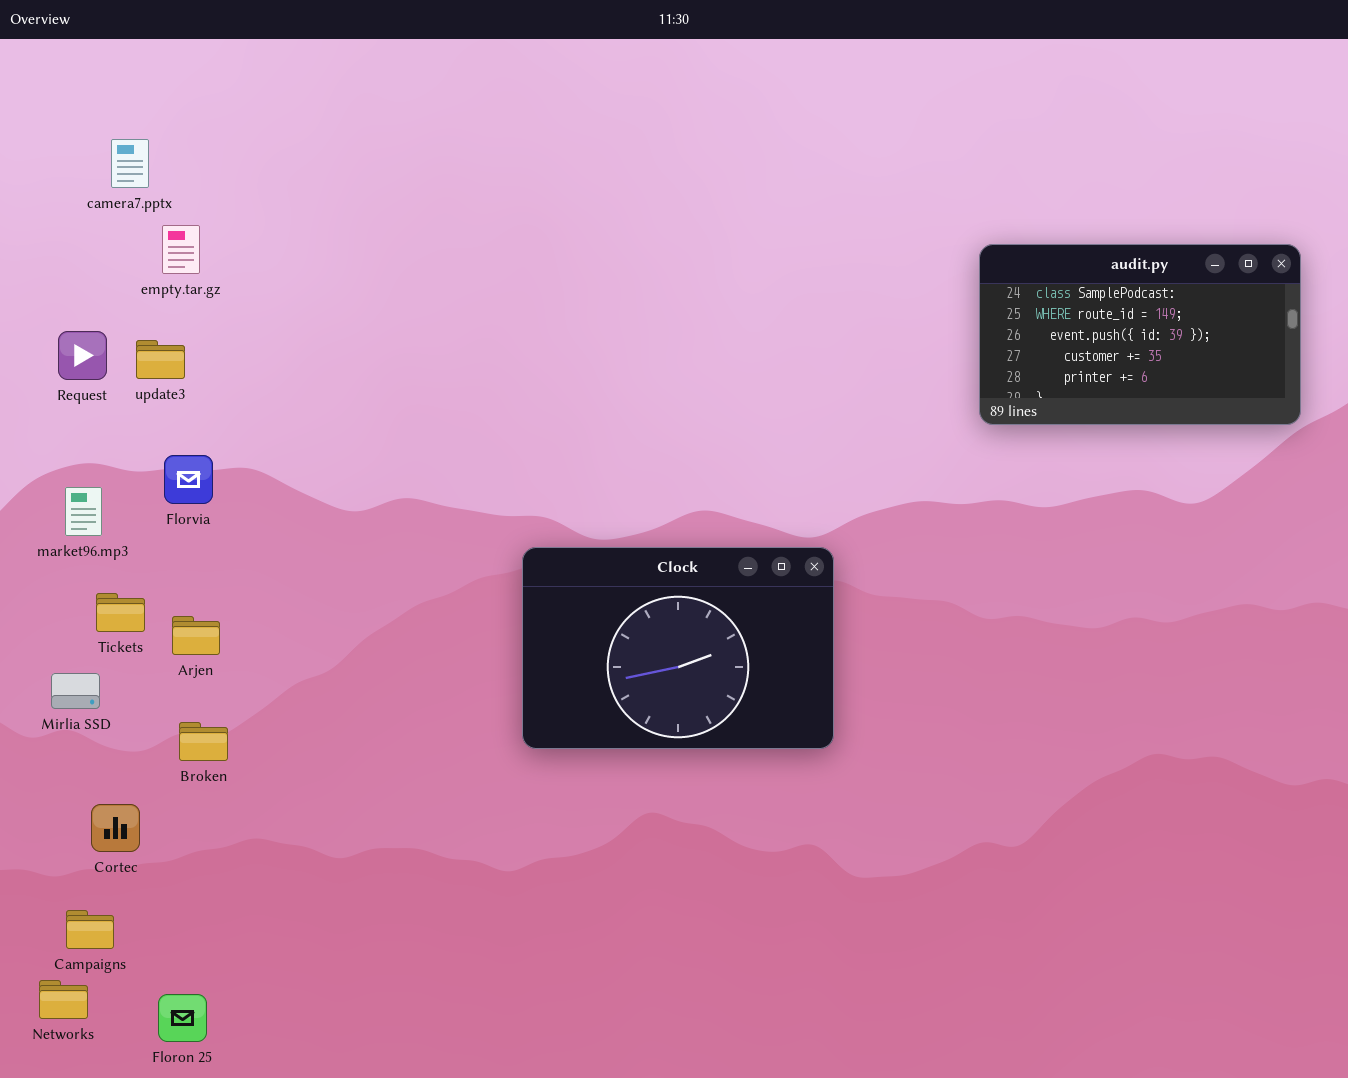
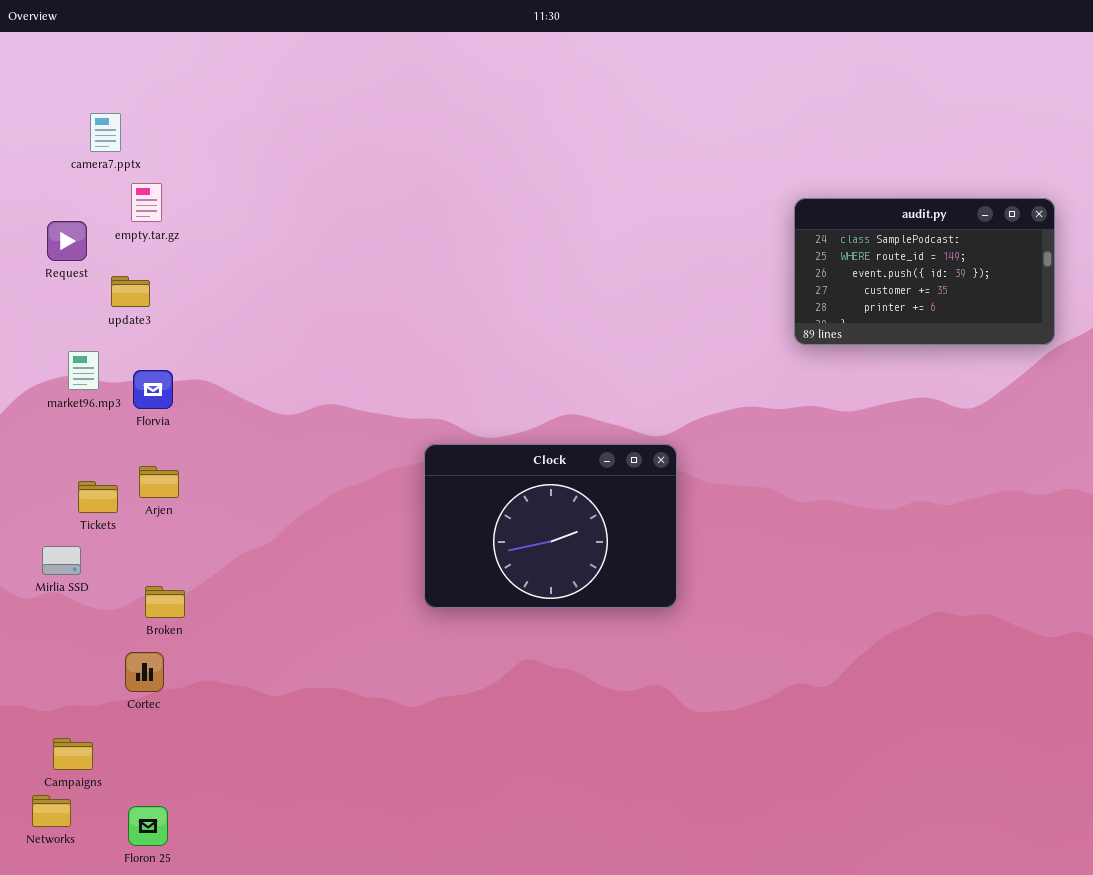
Request: [58,331,107,380] -> [47,221,87,261], moved
market96.mp3: [65,487,102,536] -> [68,351,99,390], moved
Arjen: [172,616,220,655] -> [139,466,179,498], moved
Cortec: [91,804,140,852] -> [125,652,164,692], moved

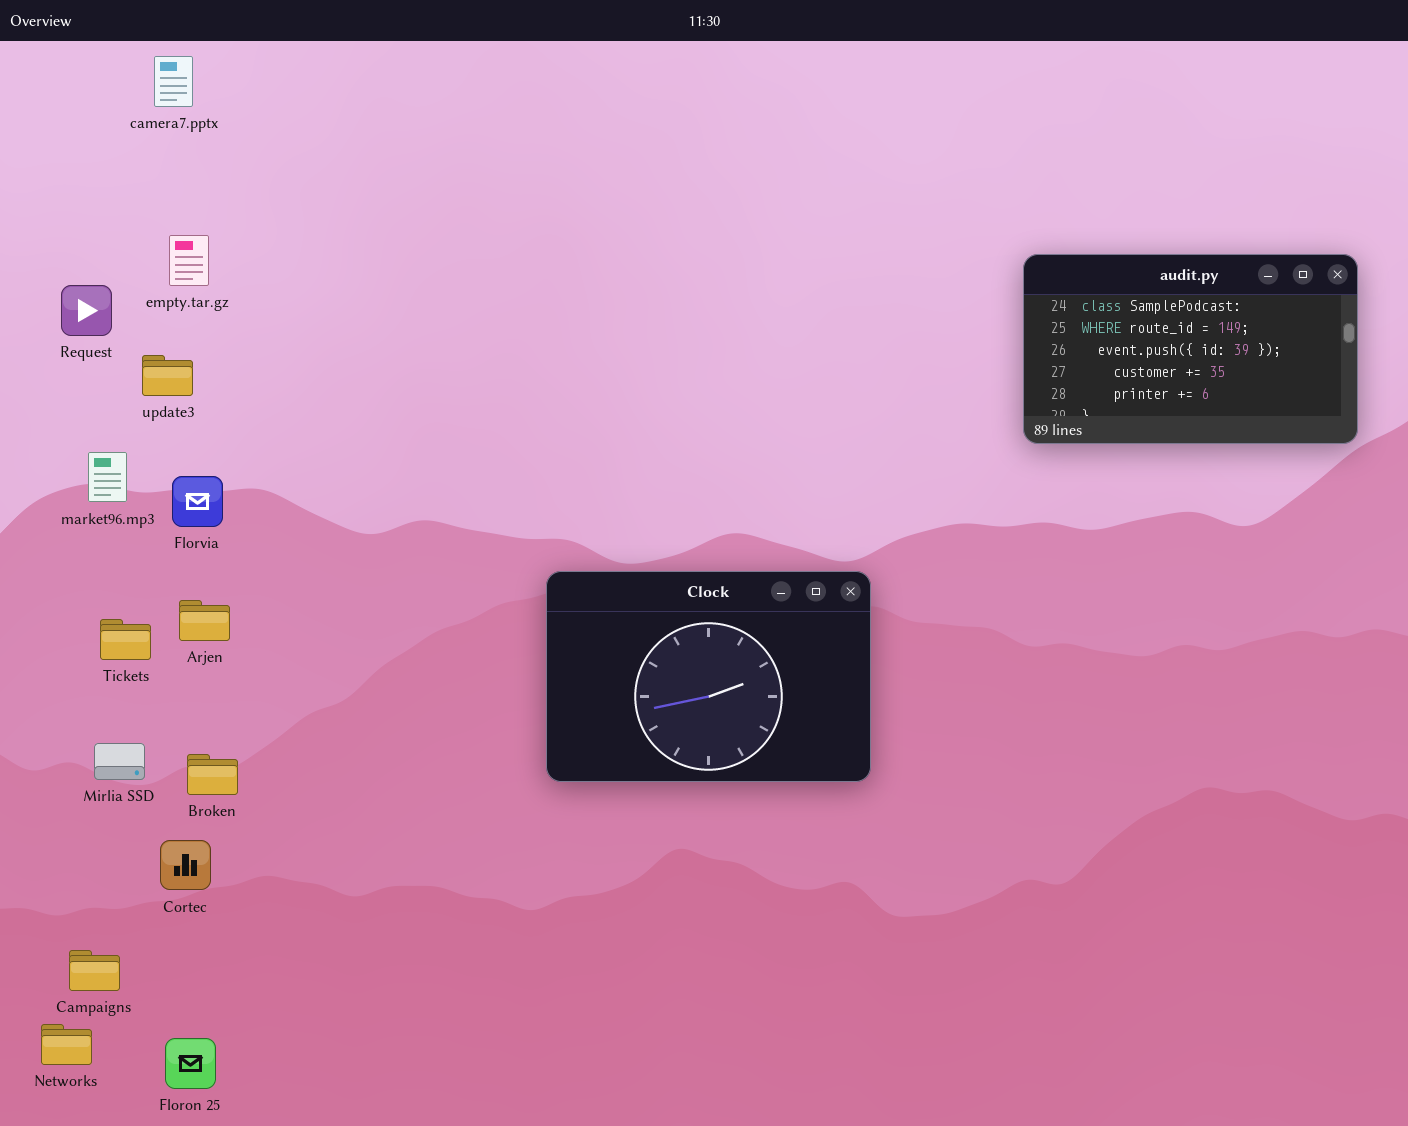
camera7.pptx: [90,113,121,152] -> [154,56,193,107], moved
Mirlia SSD: [42,546,81,575] -> [94,743,145,780], moved

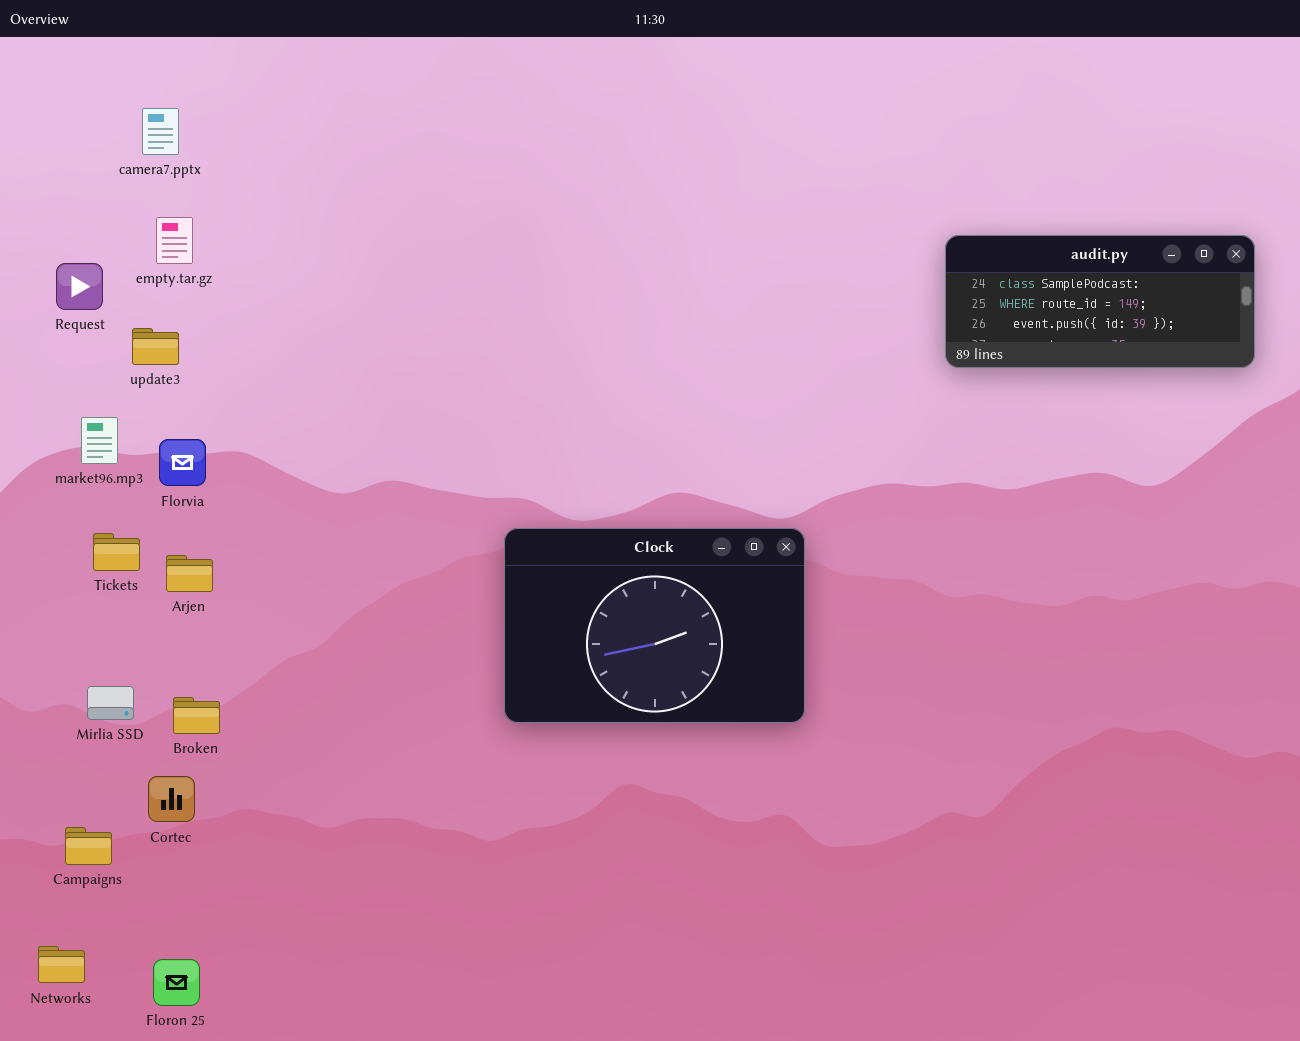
camera7.pptx: [154,56,193,107] -> [142,108,179,155], moved
audit.py: [1023,254,1358,444] -> [945,235,1255,368], resized
Tickets: [100,619,151,660] -> [93,533,140,571], moved
Campaigns: [69,950,120,991] -> [65,827,112,865], moved

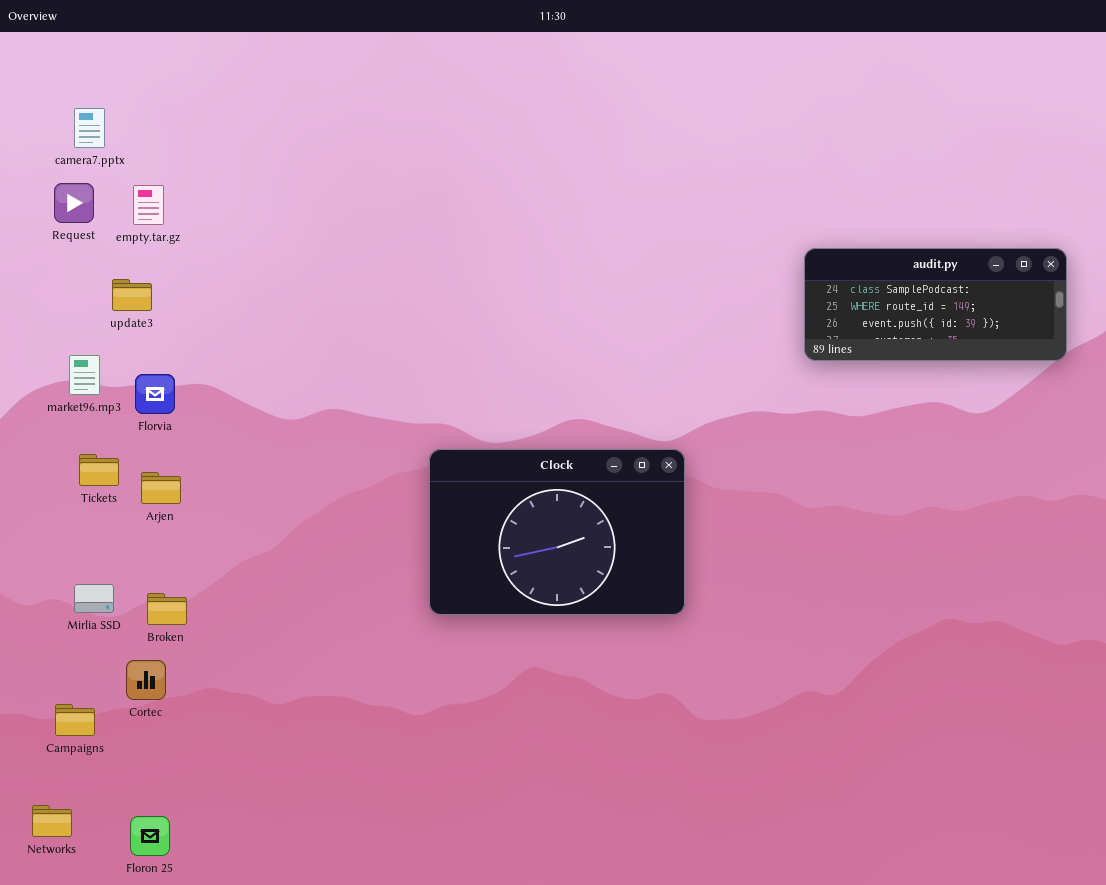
camera7.pptx: [142,108,179,155] -> [74,108,105,148], moved
audit.py: [945,235,1255,368] -> [804,248,1067,361], moved
Request: [56,263,103,310] -> [54,183,94,223], moved

